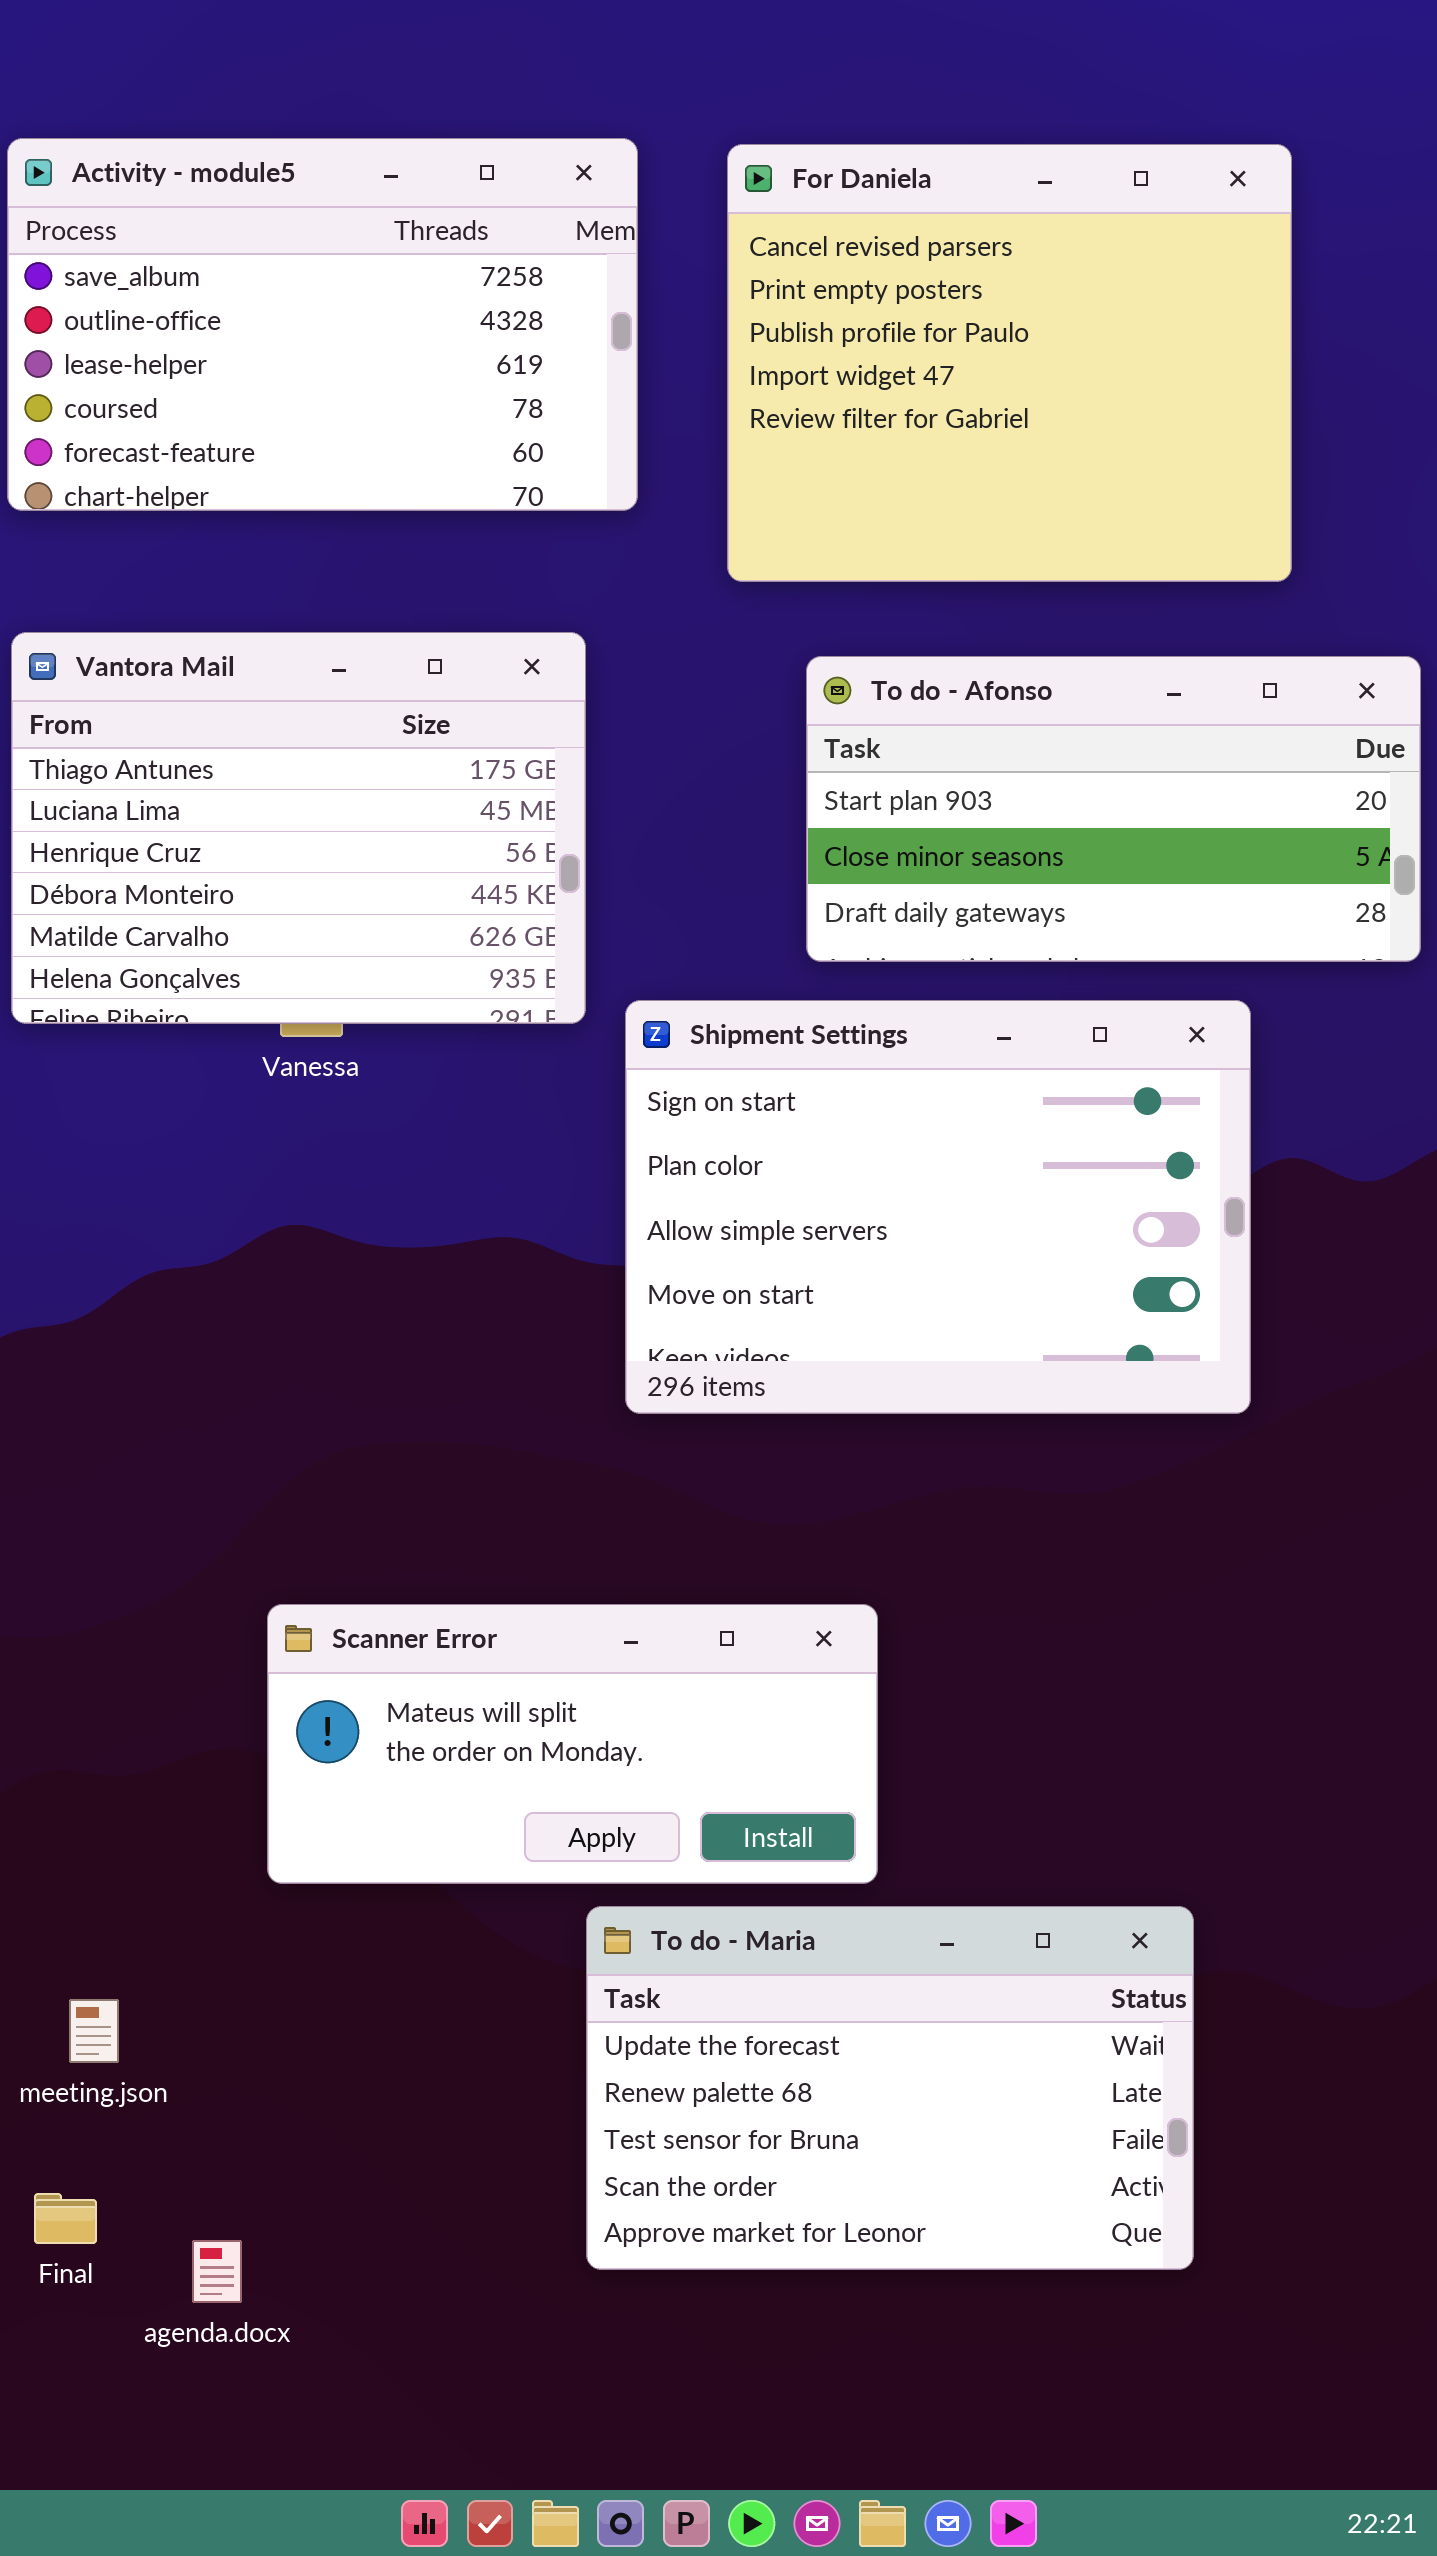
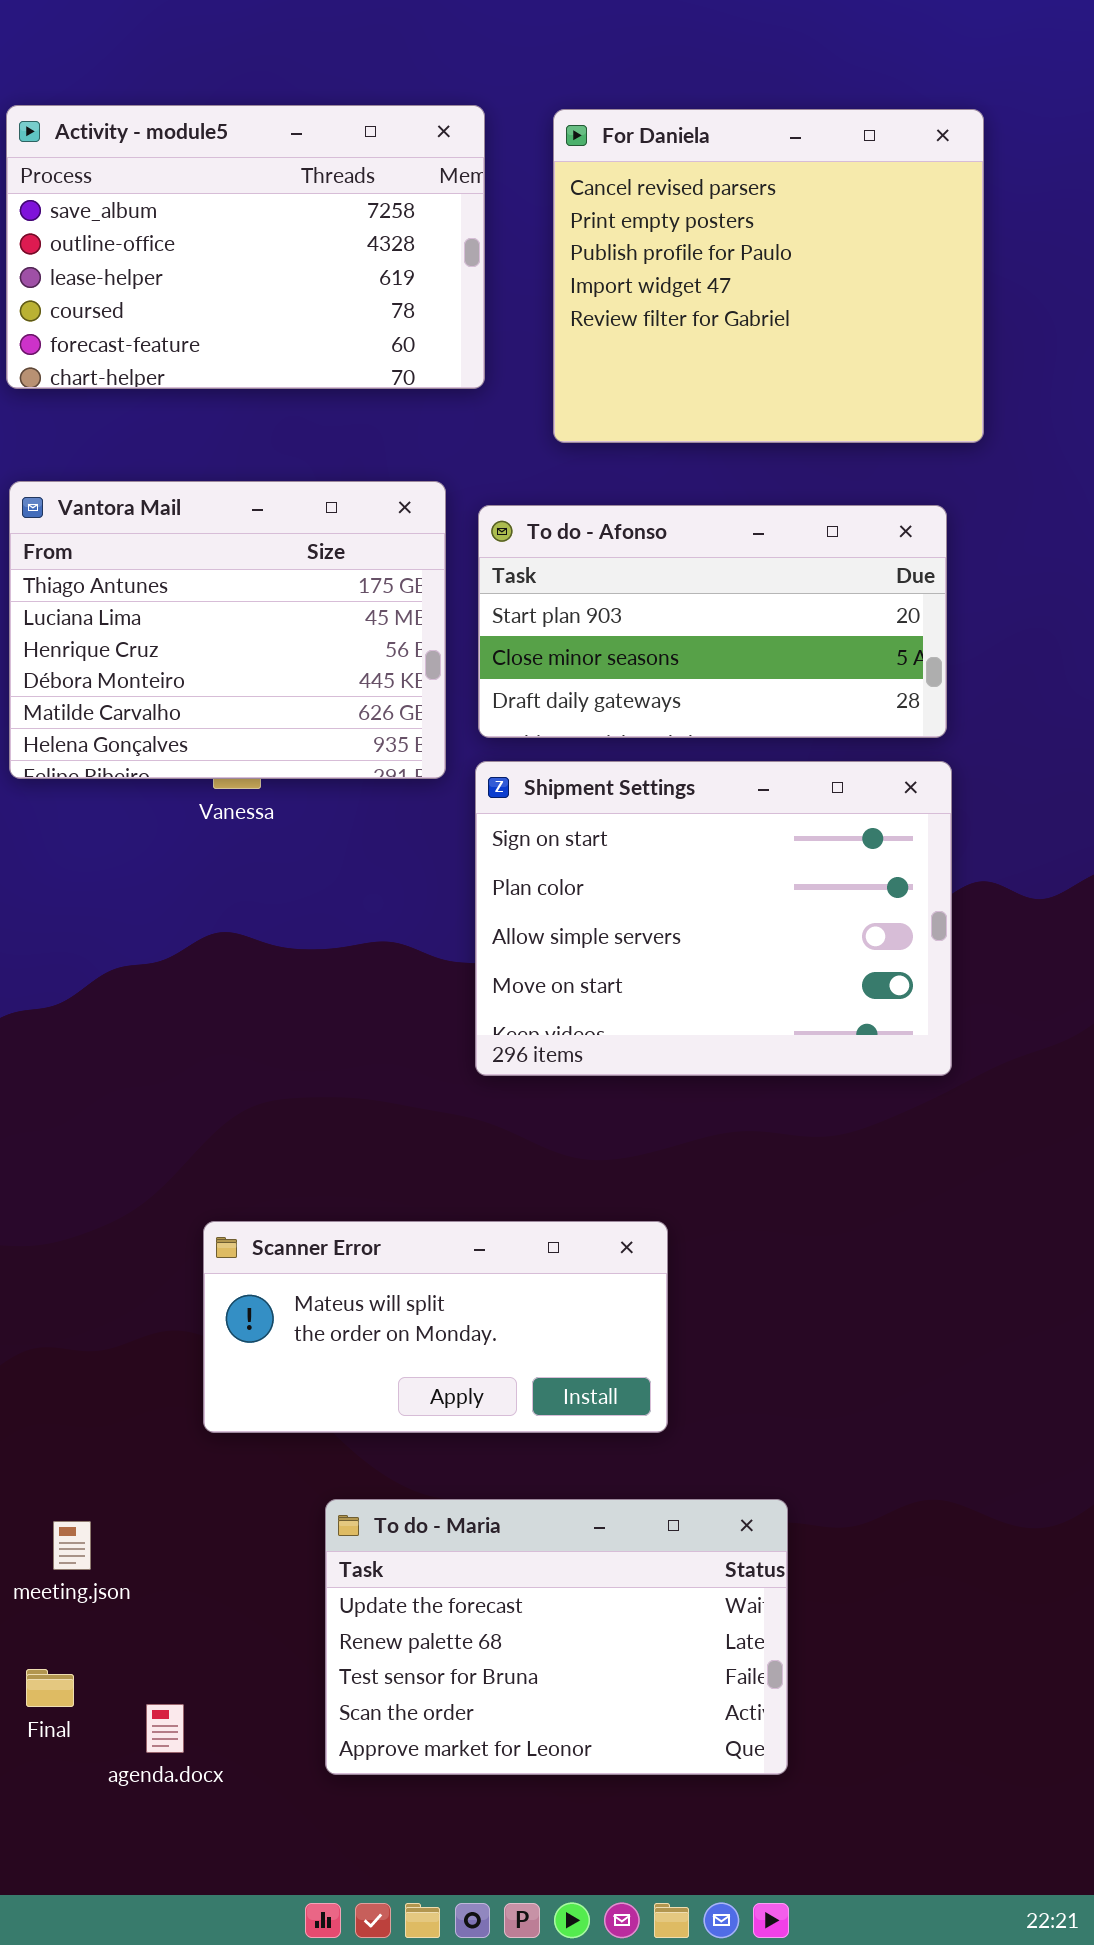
To do - Afonso: [806,656,1421,962] -> [478,505,947,738], moved
To do - Maria: [586,1906,1194,2270] -> [325,1499,788,1775], moved

